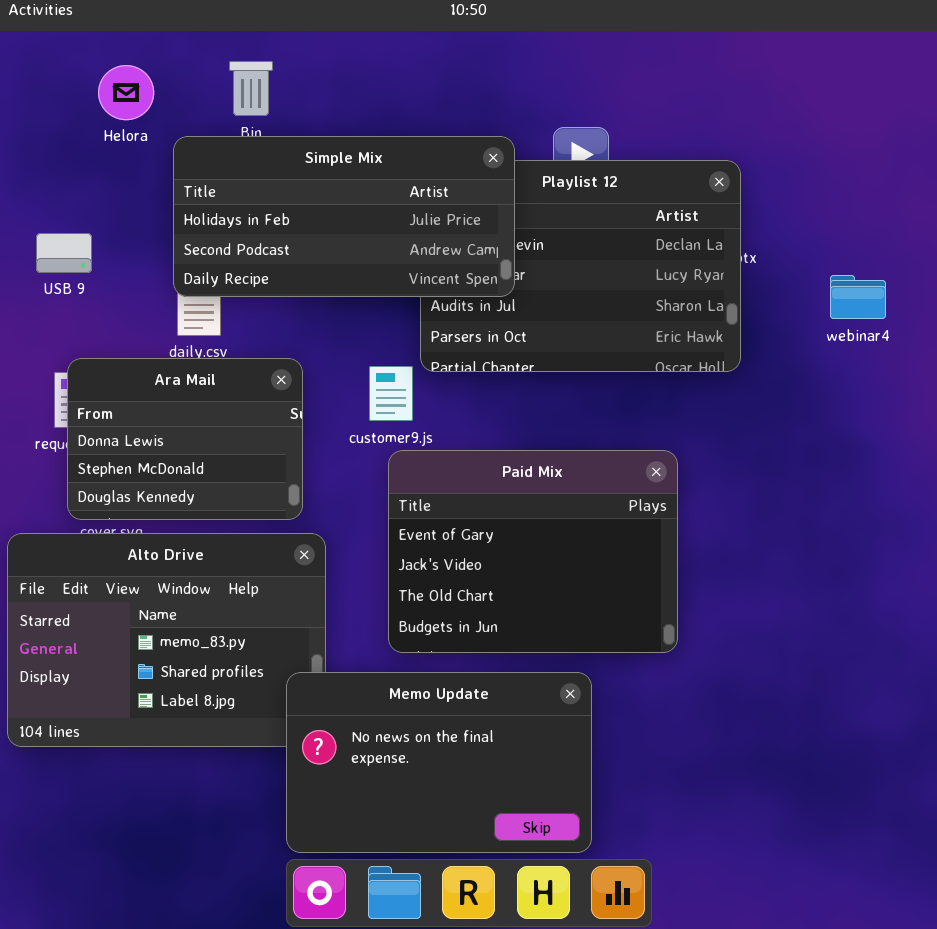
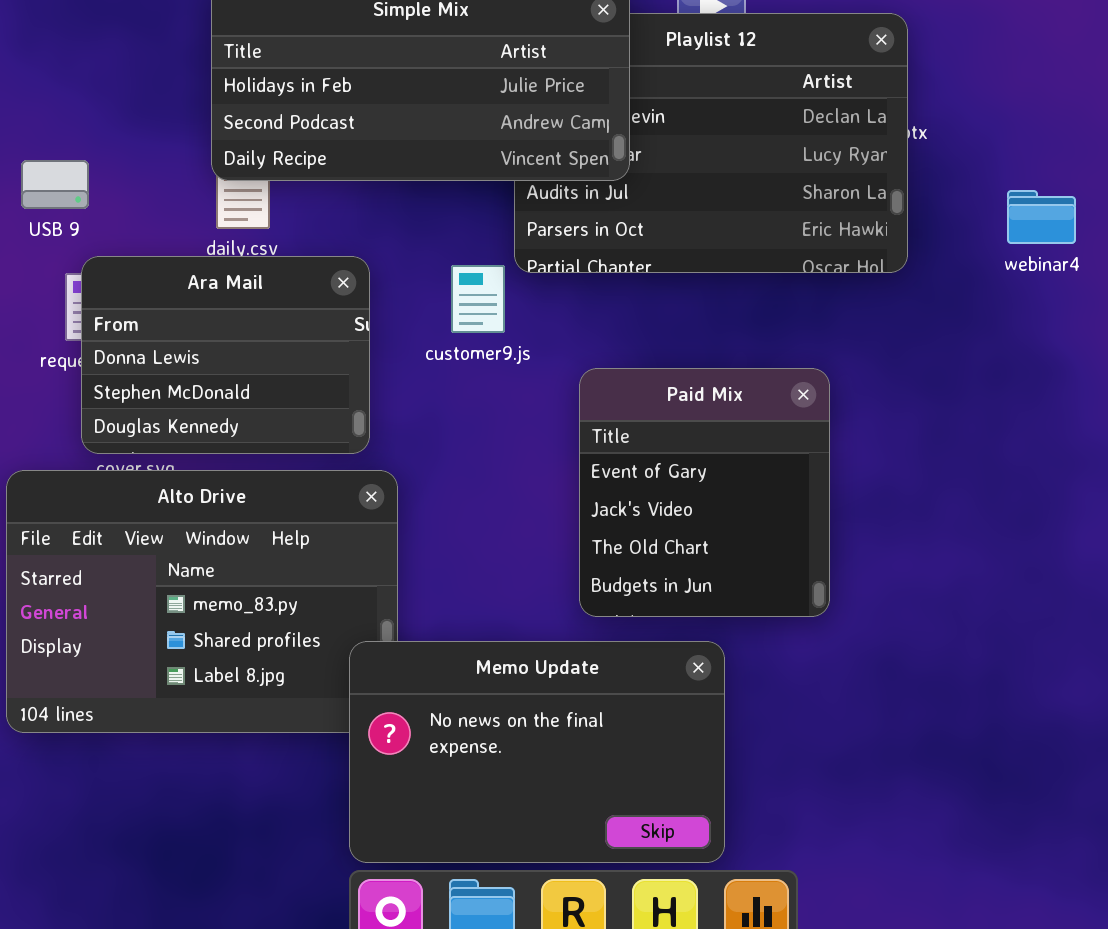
USB 9: [36,233,92,273] -> [21,160,89,209], moved
webinar4: [830,275,886,319] -> [1007,190,1076,244], moved
Paid Mix: [388,450,678,653] -> [579,368,830,617], resized

